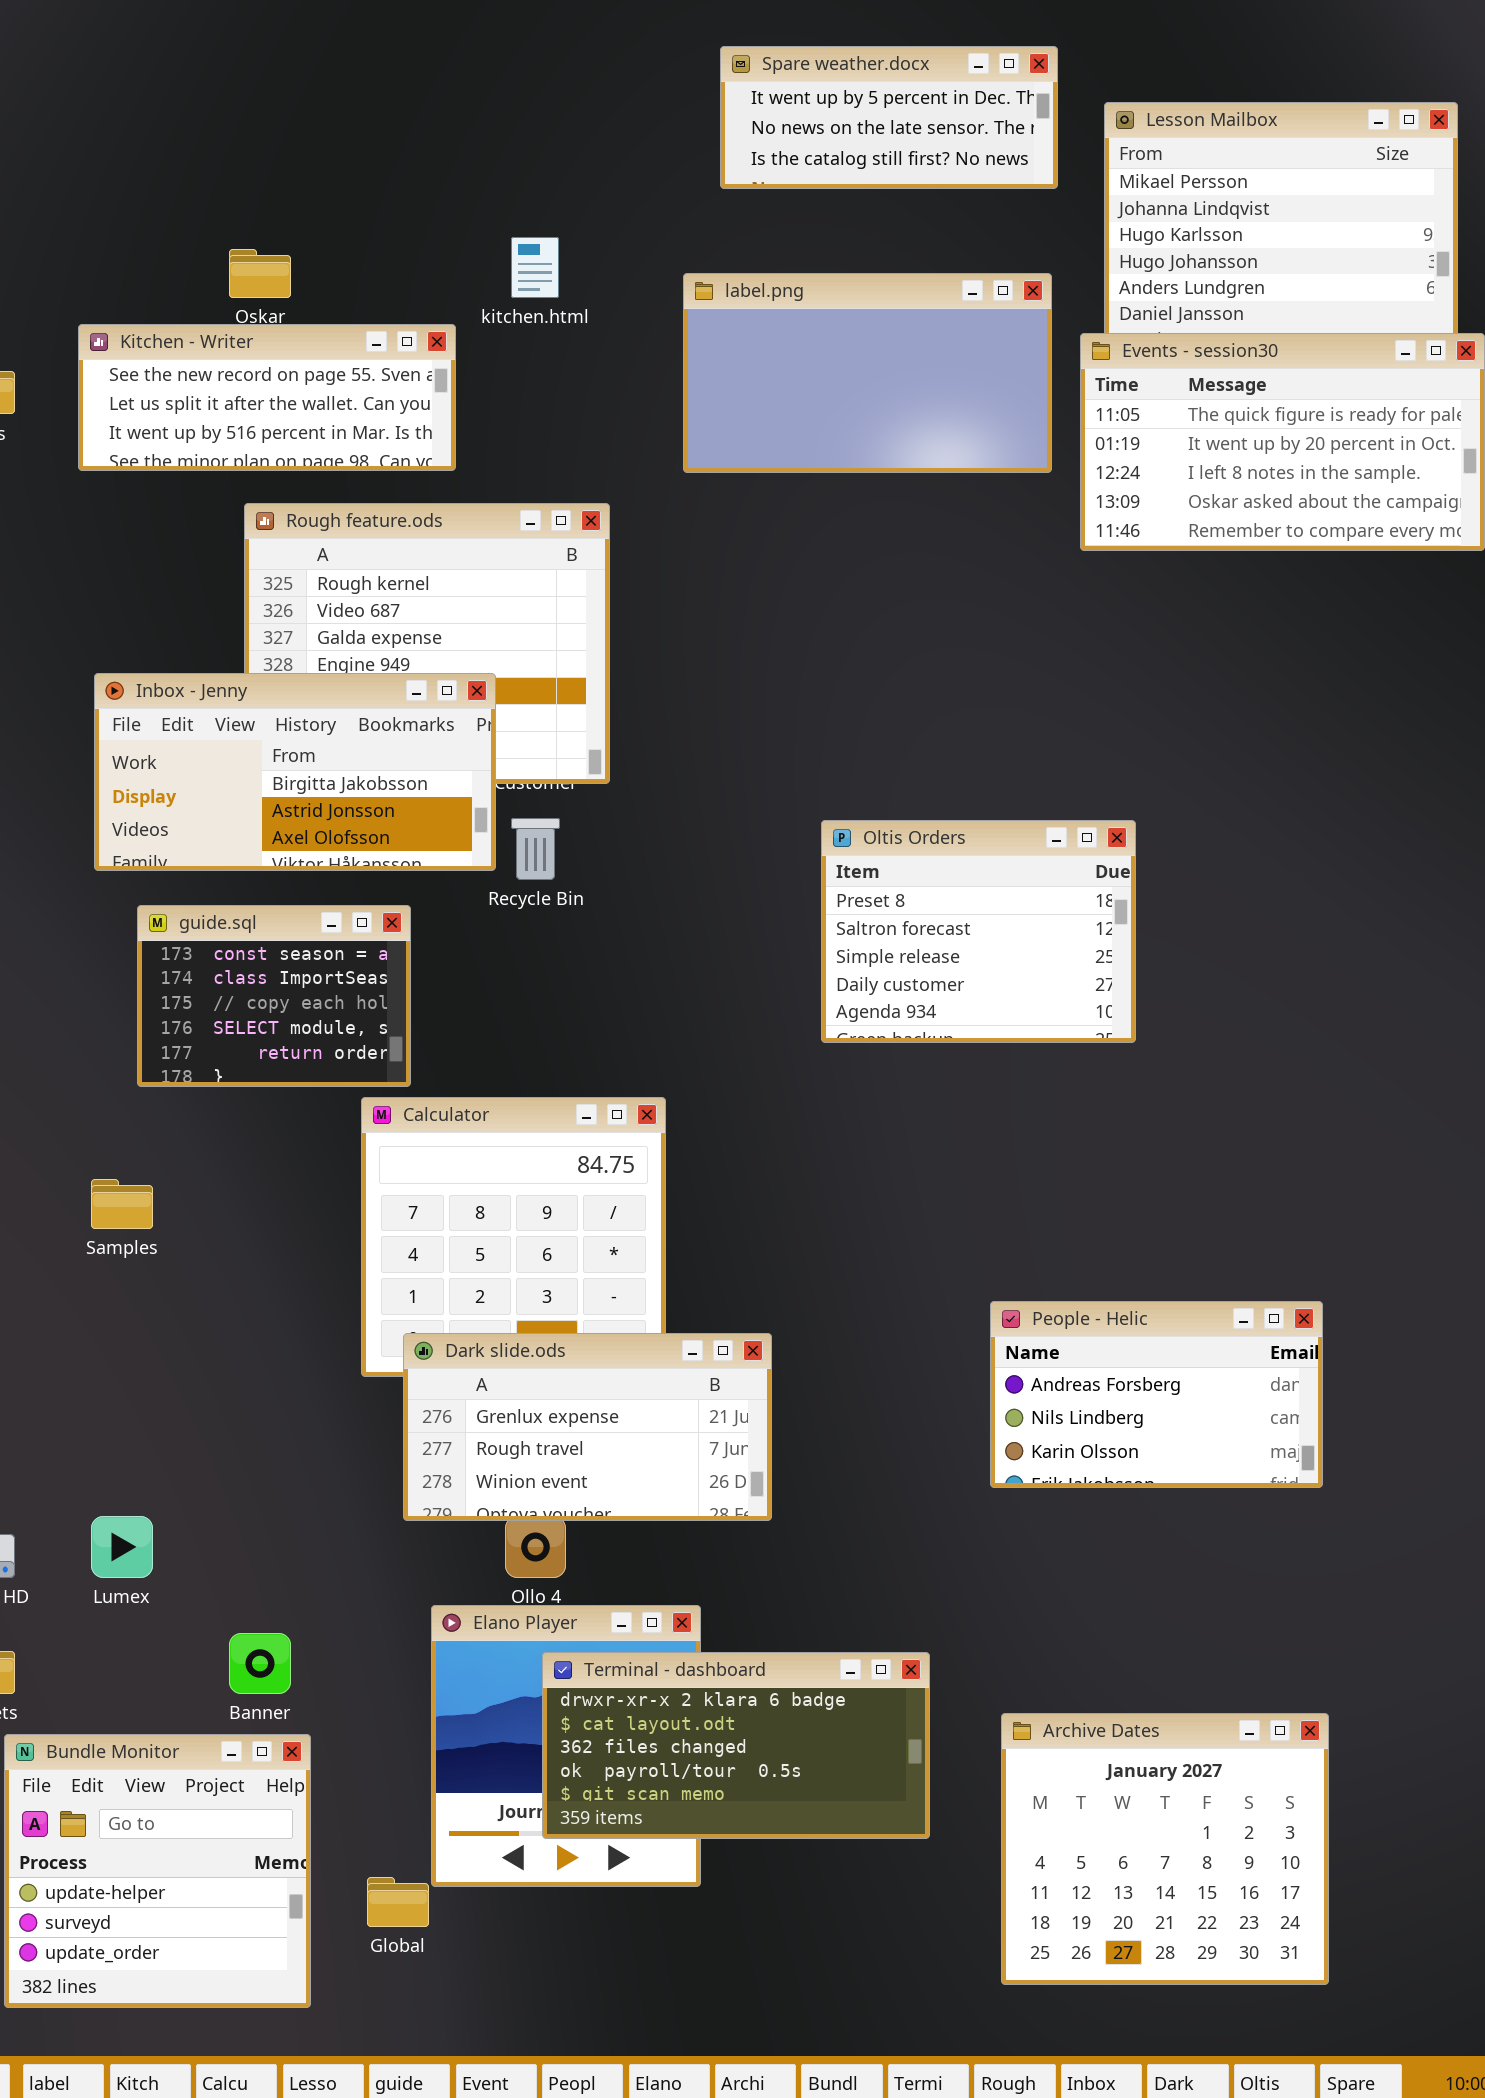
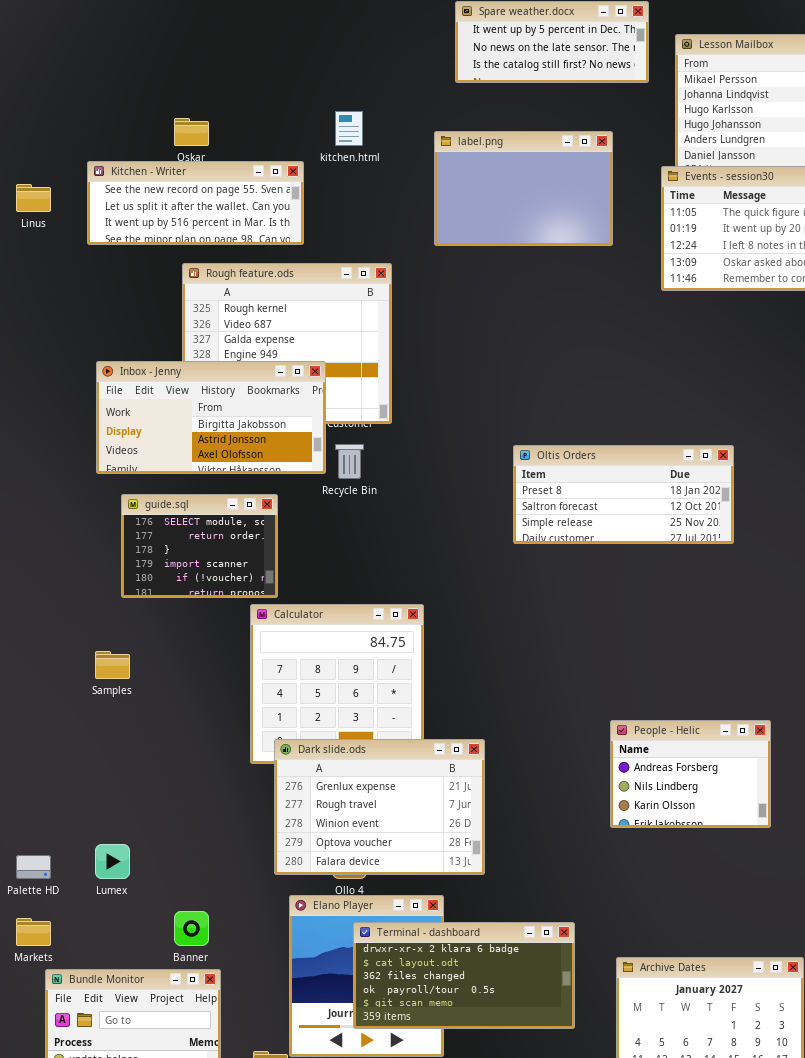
label.png: [683,273,1052,473] -> [434,131,613,246], resized
Oltis Orders: [821,820,1136,1043] -> [513,445,734,544], resized
guide.sql: [137,905,411,1087] -> [121,494,278,598], scrolled down 3 rows
People - Helic: [990,1301,1323,1488] -> [610,720,771,828], resized
Dark slide.ods: [403,1333,772,1521] -> [274,739,485,875], resized

